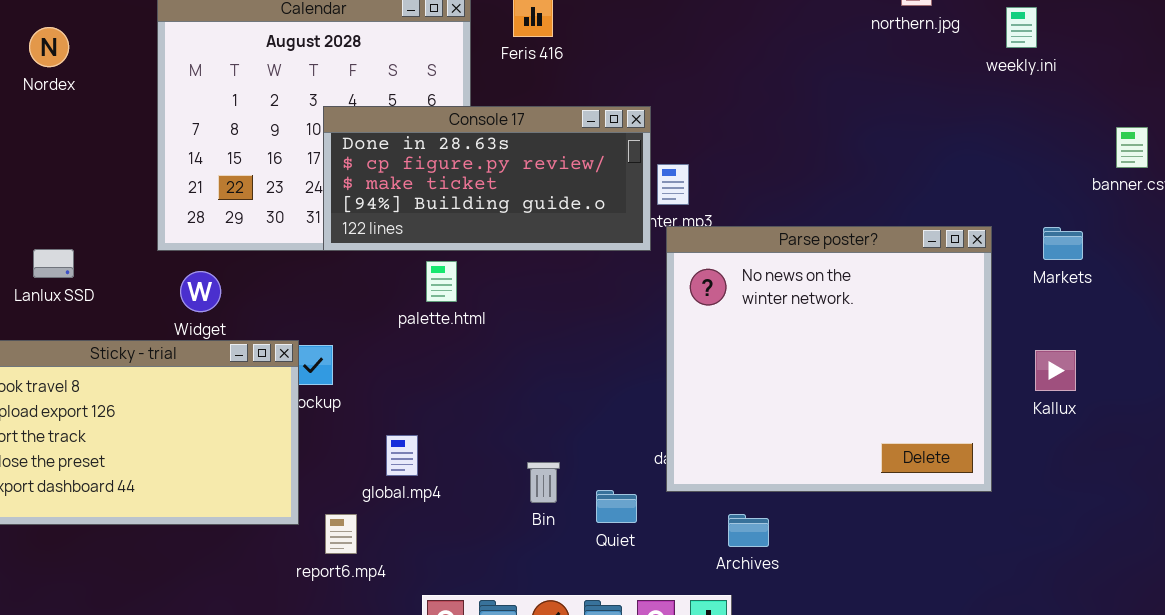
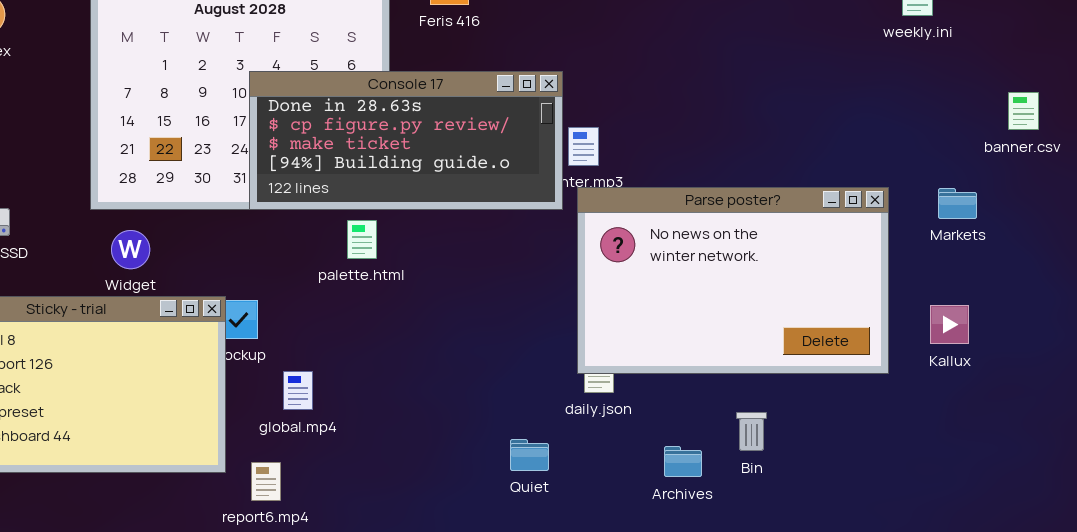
Parse poster?: [666,226,992,492] -> [577,187,889,374], resized
global.mp4: [386,435,418,476] -> [283,371,313,410], moved
Bin: [527,462,560,503] -> [736,412,767,451], moved
Archives: [728,514,769,547] -> [664,446,702,477], moved

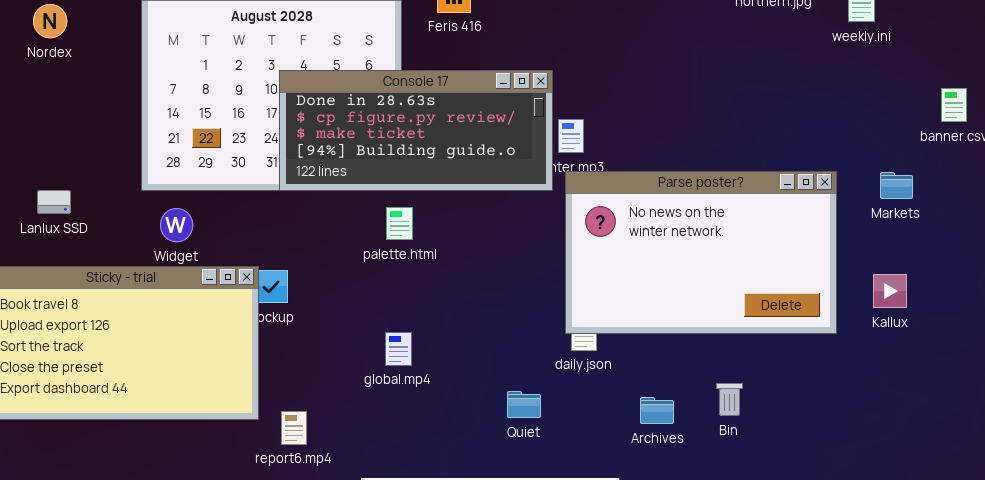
palette.html: [347,220,377,259] -> [386,207,413,240], moved
global.mp4: [283,371,313,410] -> [385,332,412,366], moved
Bin: [736,412,767,451] -> [716,383,743,416], moved

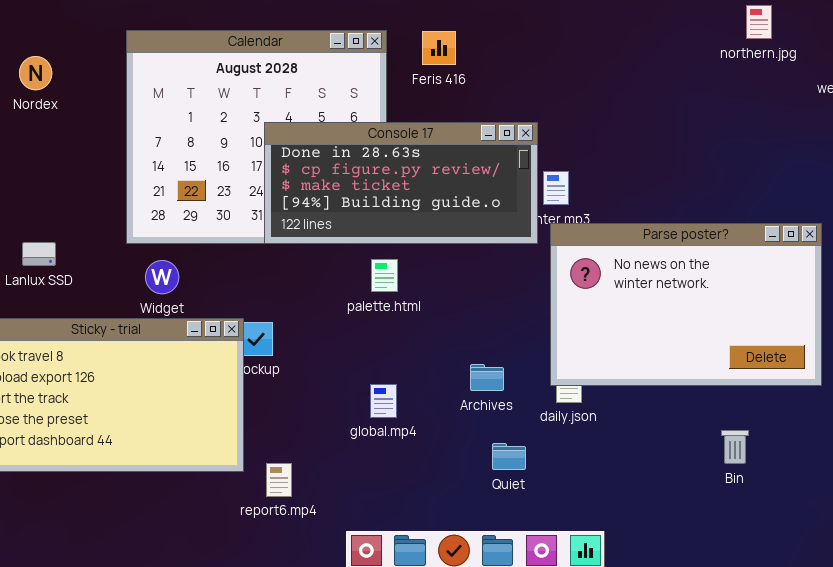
Bin: [716,383,743,416] -> [721,430,749,464], moved
Archives: [640,397,674,424] -> [470,364,504,391], moved

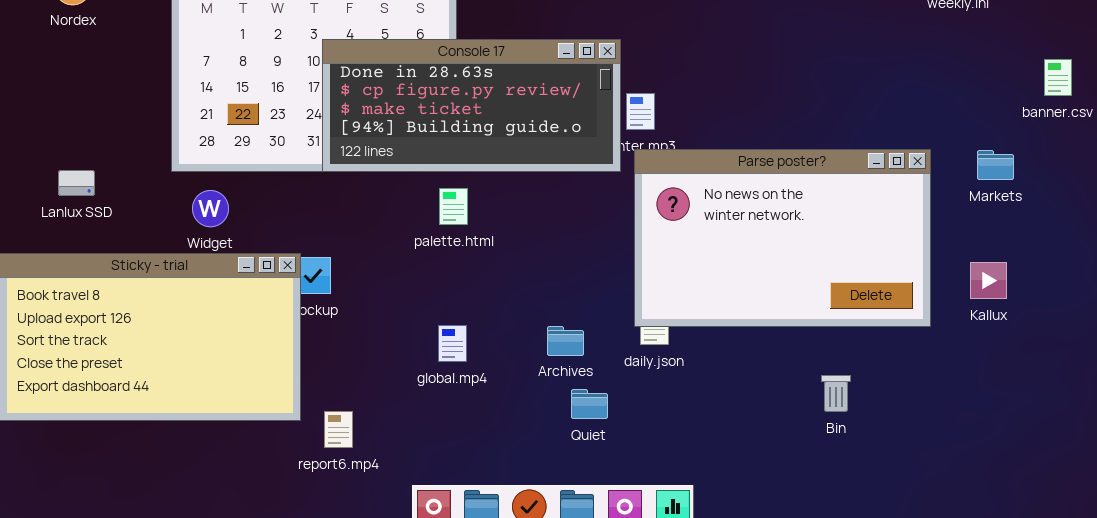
Archives: [470,364,504,391] -> [547,326,584,356], moved

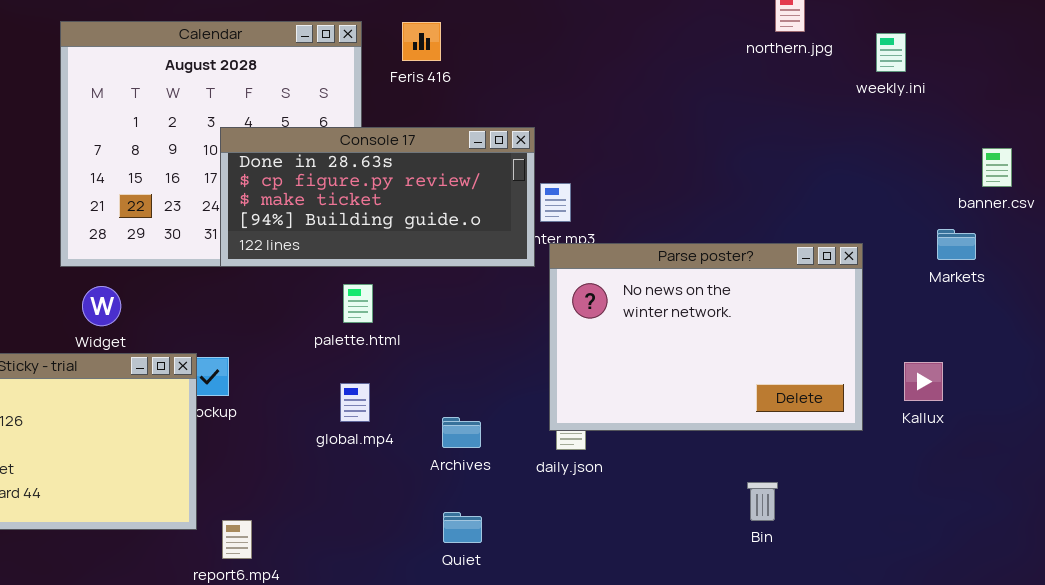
Markets: [977,150,1014,180] -> [937,229,976,260], moved
global.mp4: [438,325,467,362] -> [340,383,370,422], moved
Archives: [547,326,584,356] -> [442,417,481,448], moved
Quiet: [571,389,608,419] -> [443,512,482,543], moved

